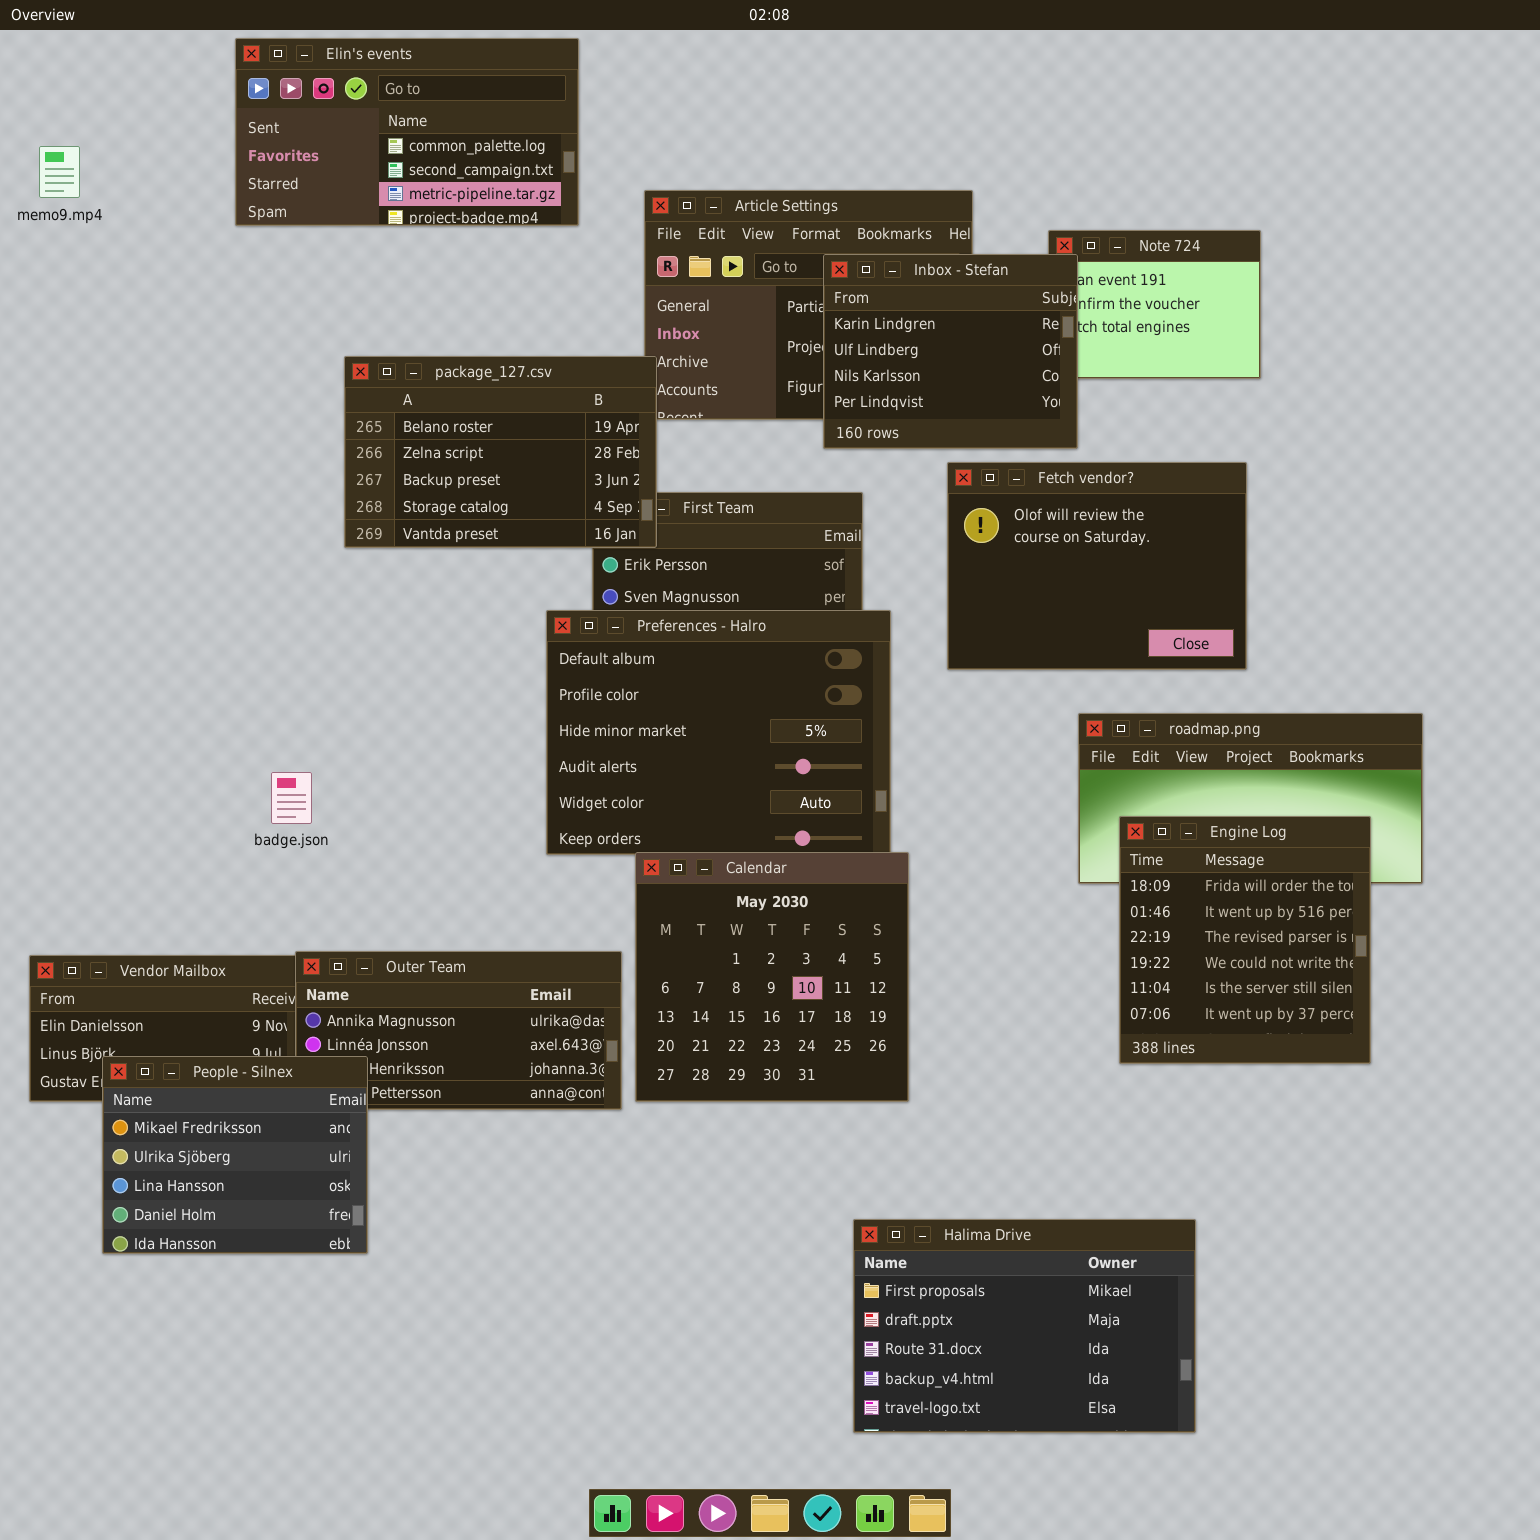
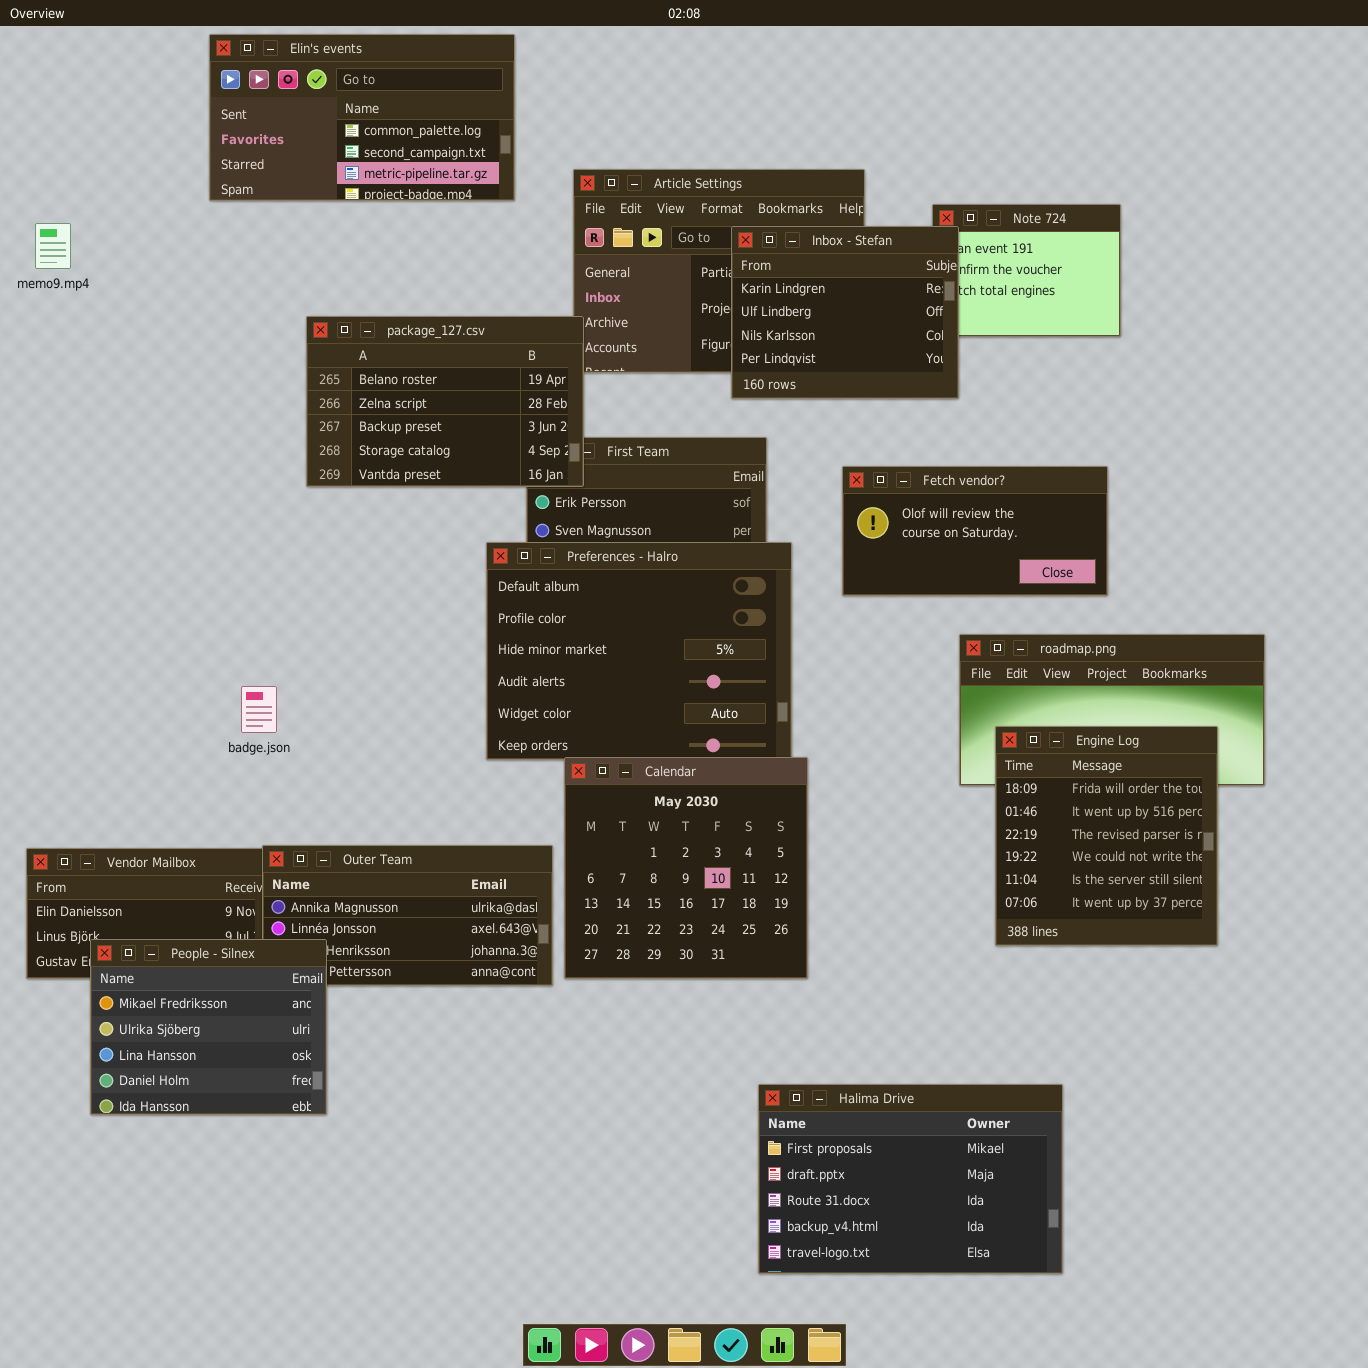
memo9.mp4: [39,146,80,198] -> [35,223,71,269], moved
Fetch vendor?: [947,462,1247,670] -> [842,466,1108,596], resized

